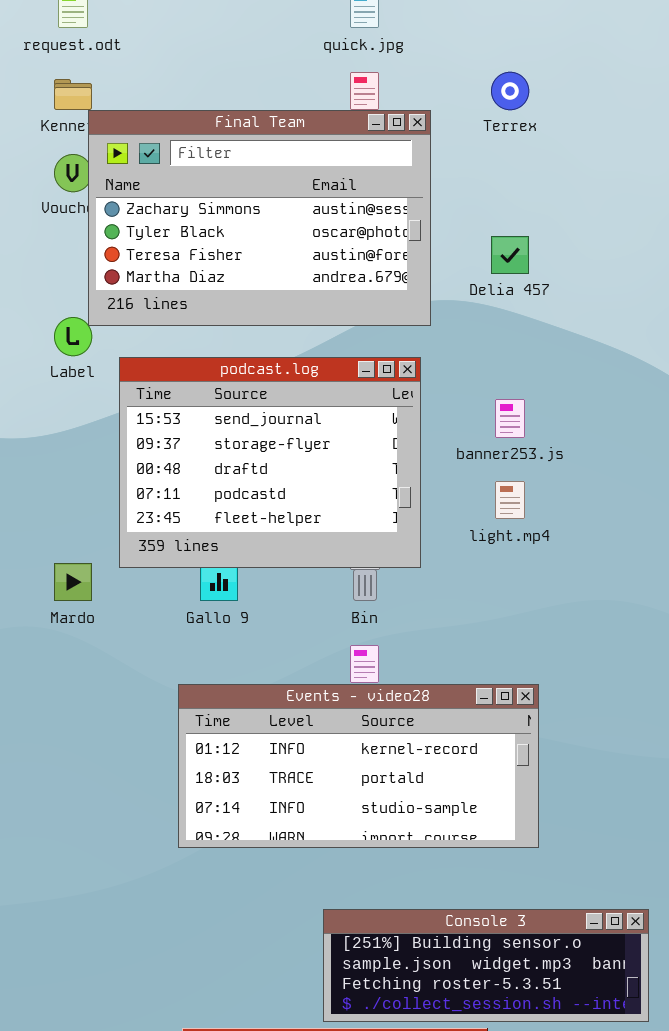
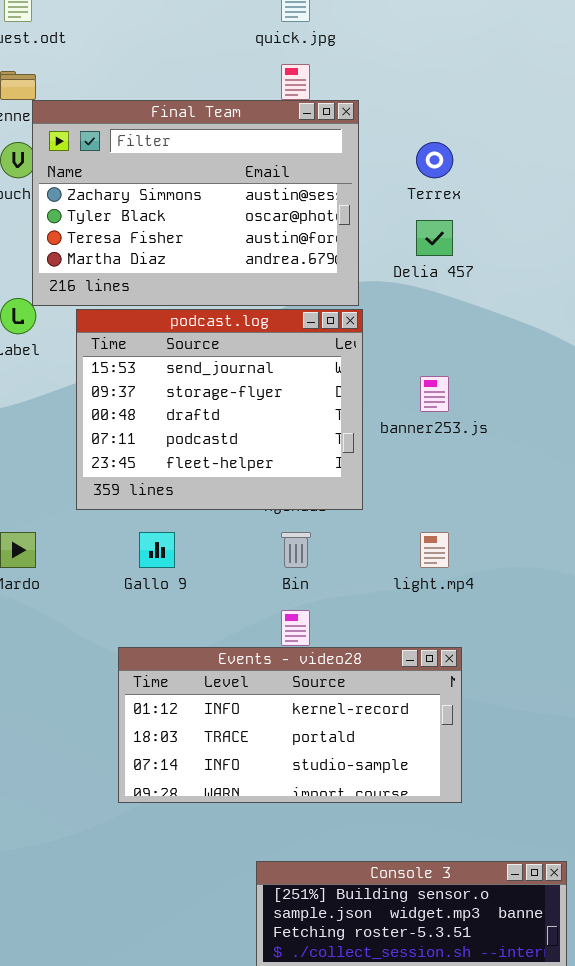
Terrex: [491,72,529,110] -> [416,142,453,178], moved
podcast.log: [119,357,421,568] -> [76,309,363,510], moved
light.mp4: [495,481,525,519] -> [420,532,449,568], moved

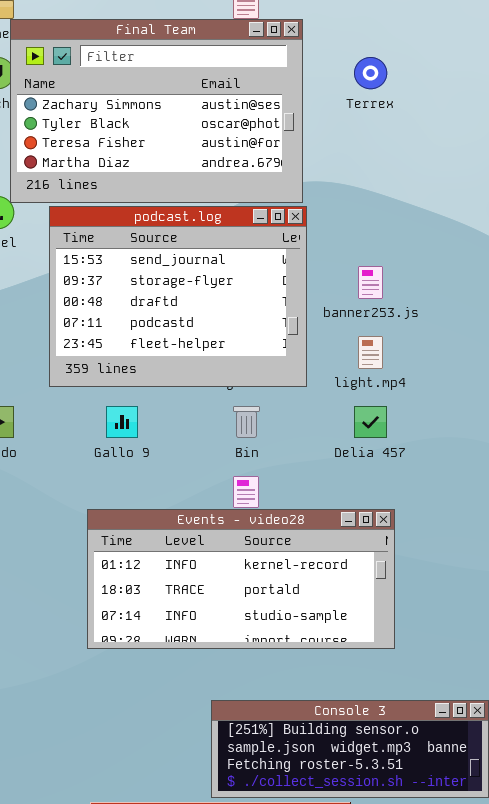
Delia 457: [416,220,453,256] -> [354,406,387,438], moved
light.mp4: [420,532,449,568] -> [358,336,383,369], moved

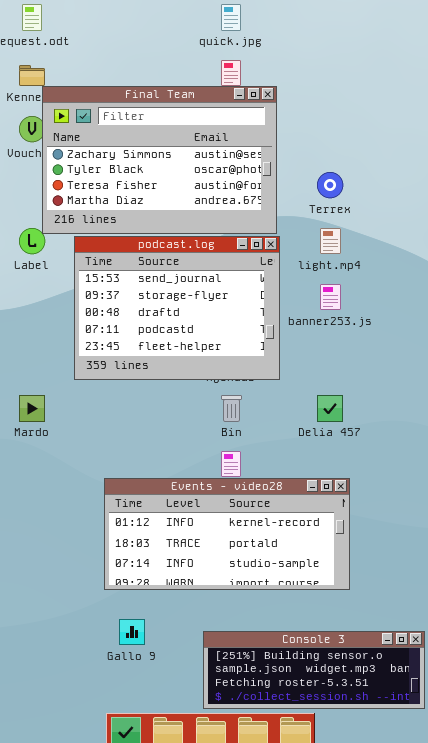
Terrex: [354,57,387,89] -> [317,172,343,198], moved
light.mp4: [358,336,383,369] -> [320,228,341,254], moved
Gallo 9: [106,406,138,438] -> [119,619,145,645], moved

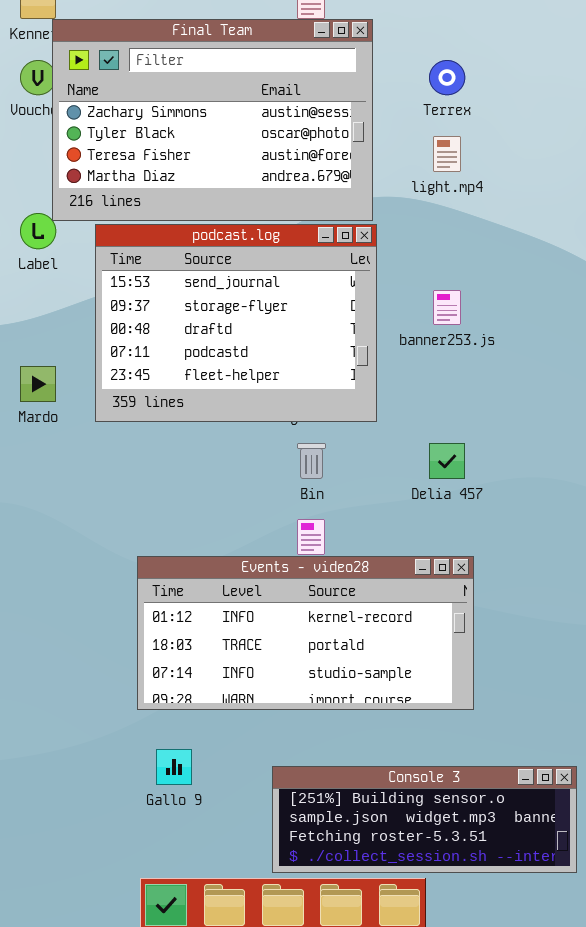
Terrex: [317,172,343,198] -> [429,60,465,95], moved
light.mp4: [320,228,341,254] -> [433,136,461,172], moved
Mardo: [19,395,45,422] -> [20,366,56,402], moved

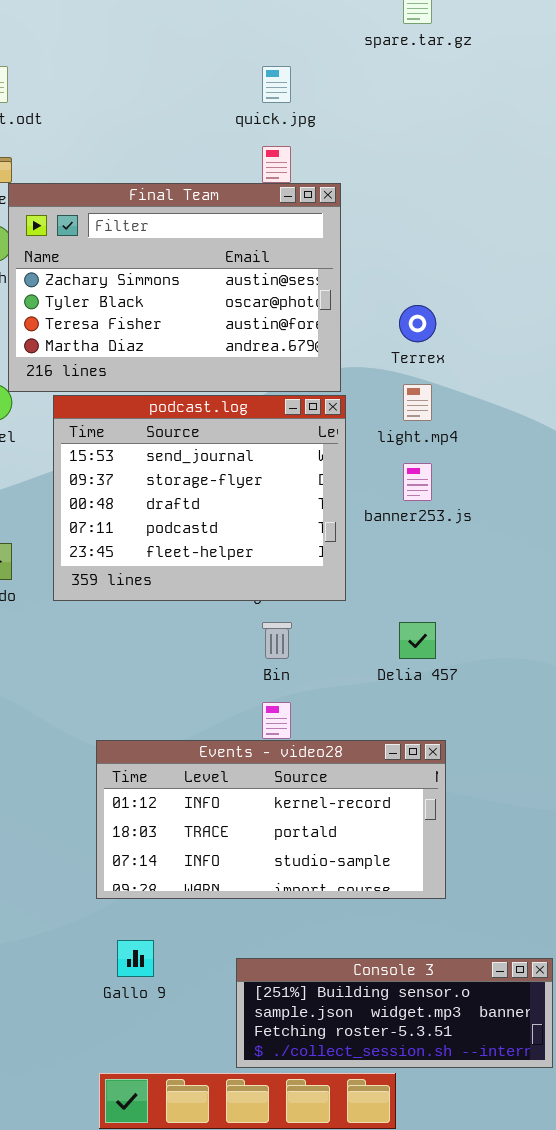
Terrex: [429,60,465,95] -> [399,305,436,342], moved
light.mp4: [433,136,461,172] -> [403,384,432,421], moved

